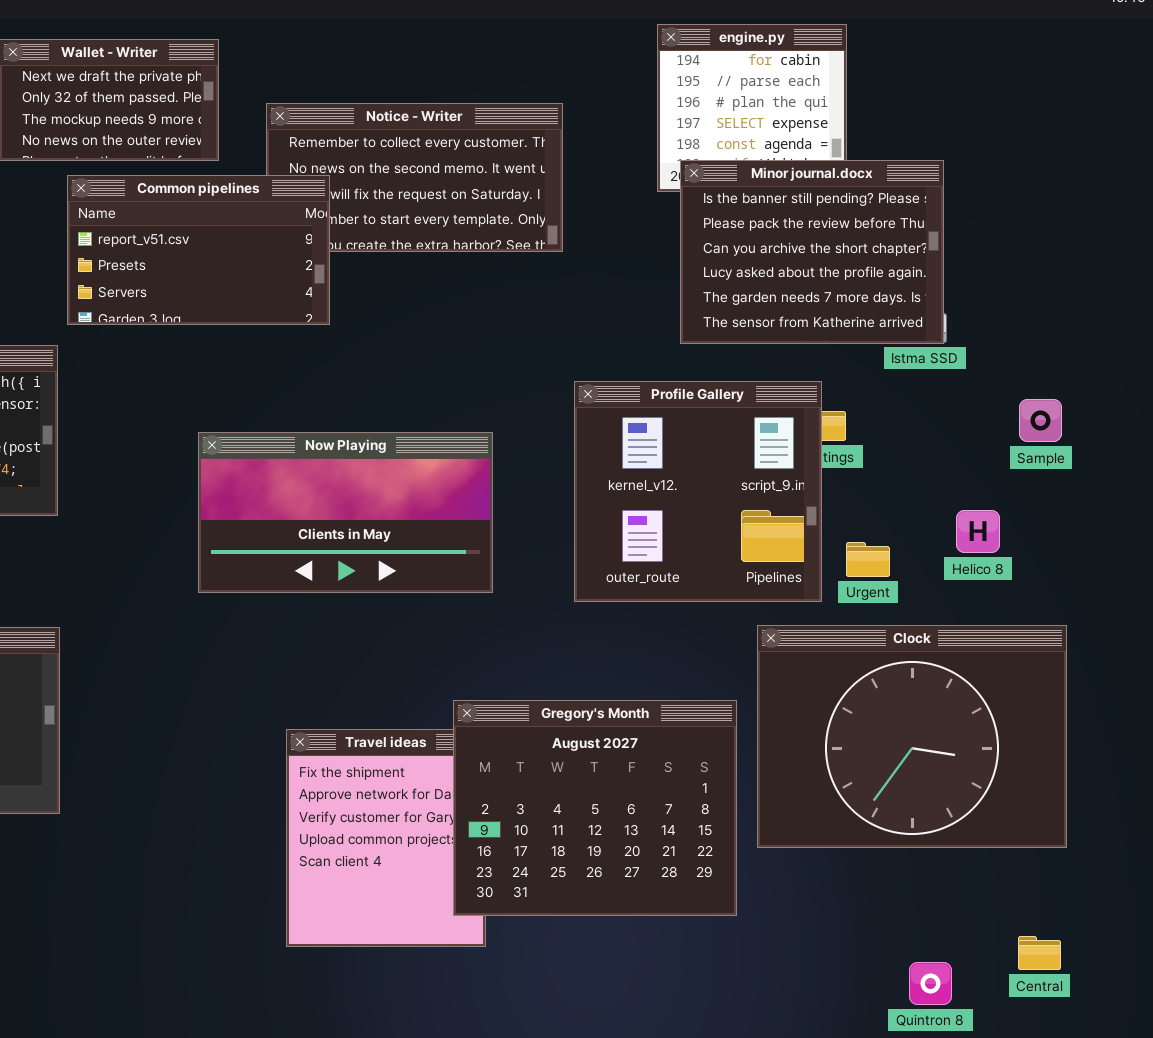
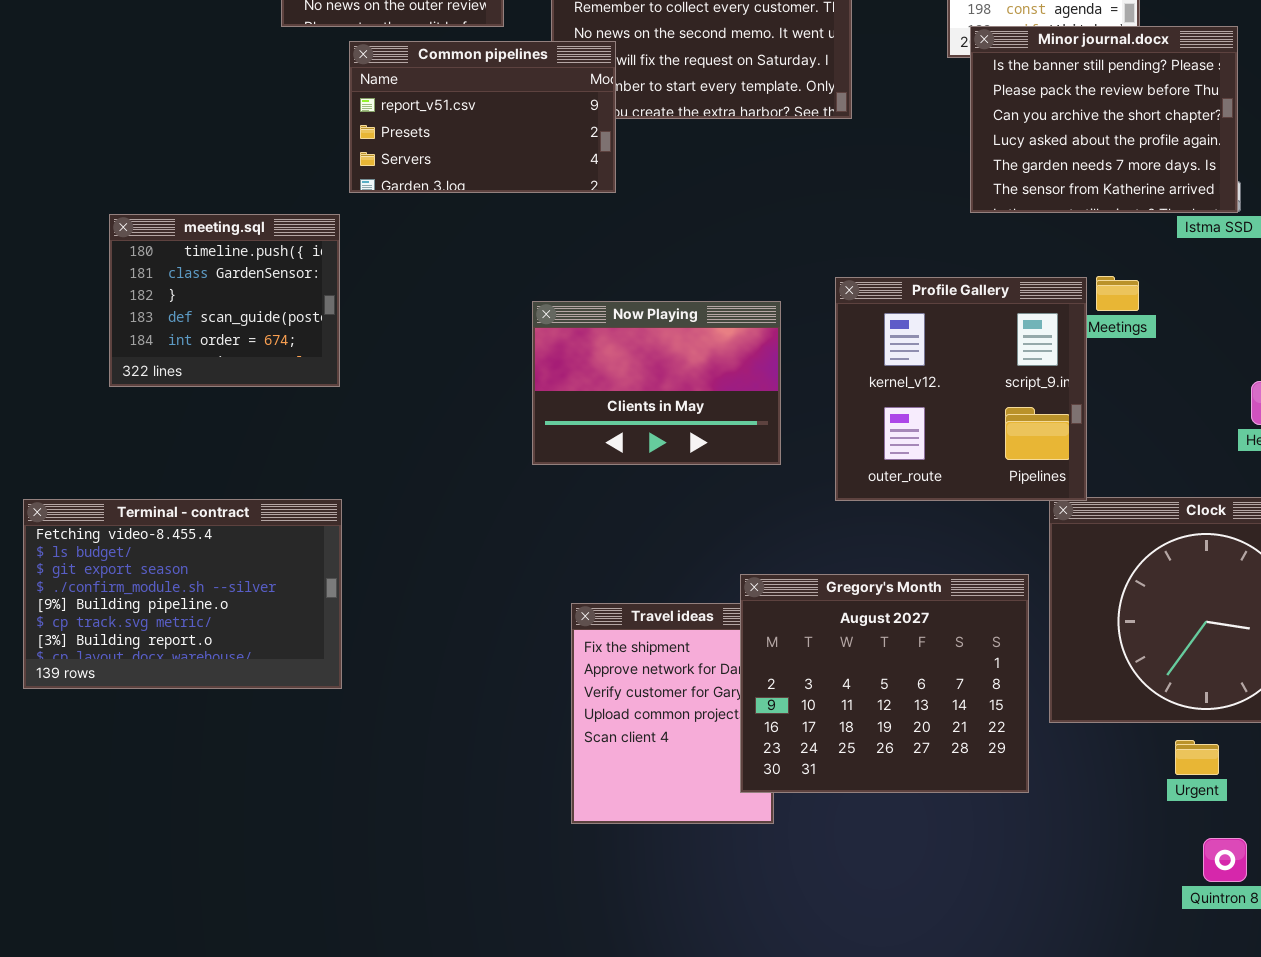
Profile Gallery: [574,381,822,602] -> [835,277,1087,501], moved
Now Playing: [198,432,493,593] -> [532,301,781,465], resized
Urgent: [846,542,890,577] -> [1175,740,1219,775], moved

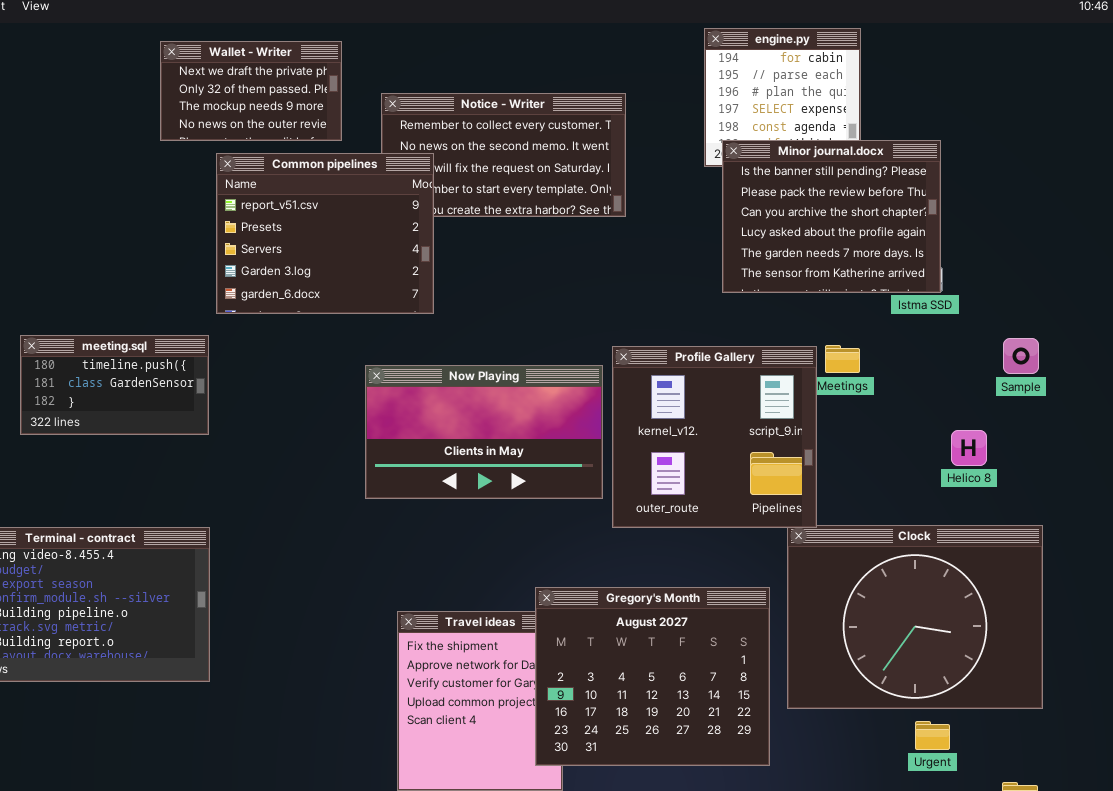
Common pipelines: [349,41,616,193] -> [216,153,434,314], resized
meeting.sql: [109,214,340,387] -> [20,335,209,435], resized
Now Playing: [532,301,781,465] -> [365,365,603,499], resized
Urgent: [1175,740,1219,775] -> [915,721,950,750], moved

